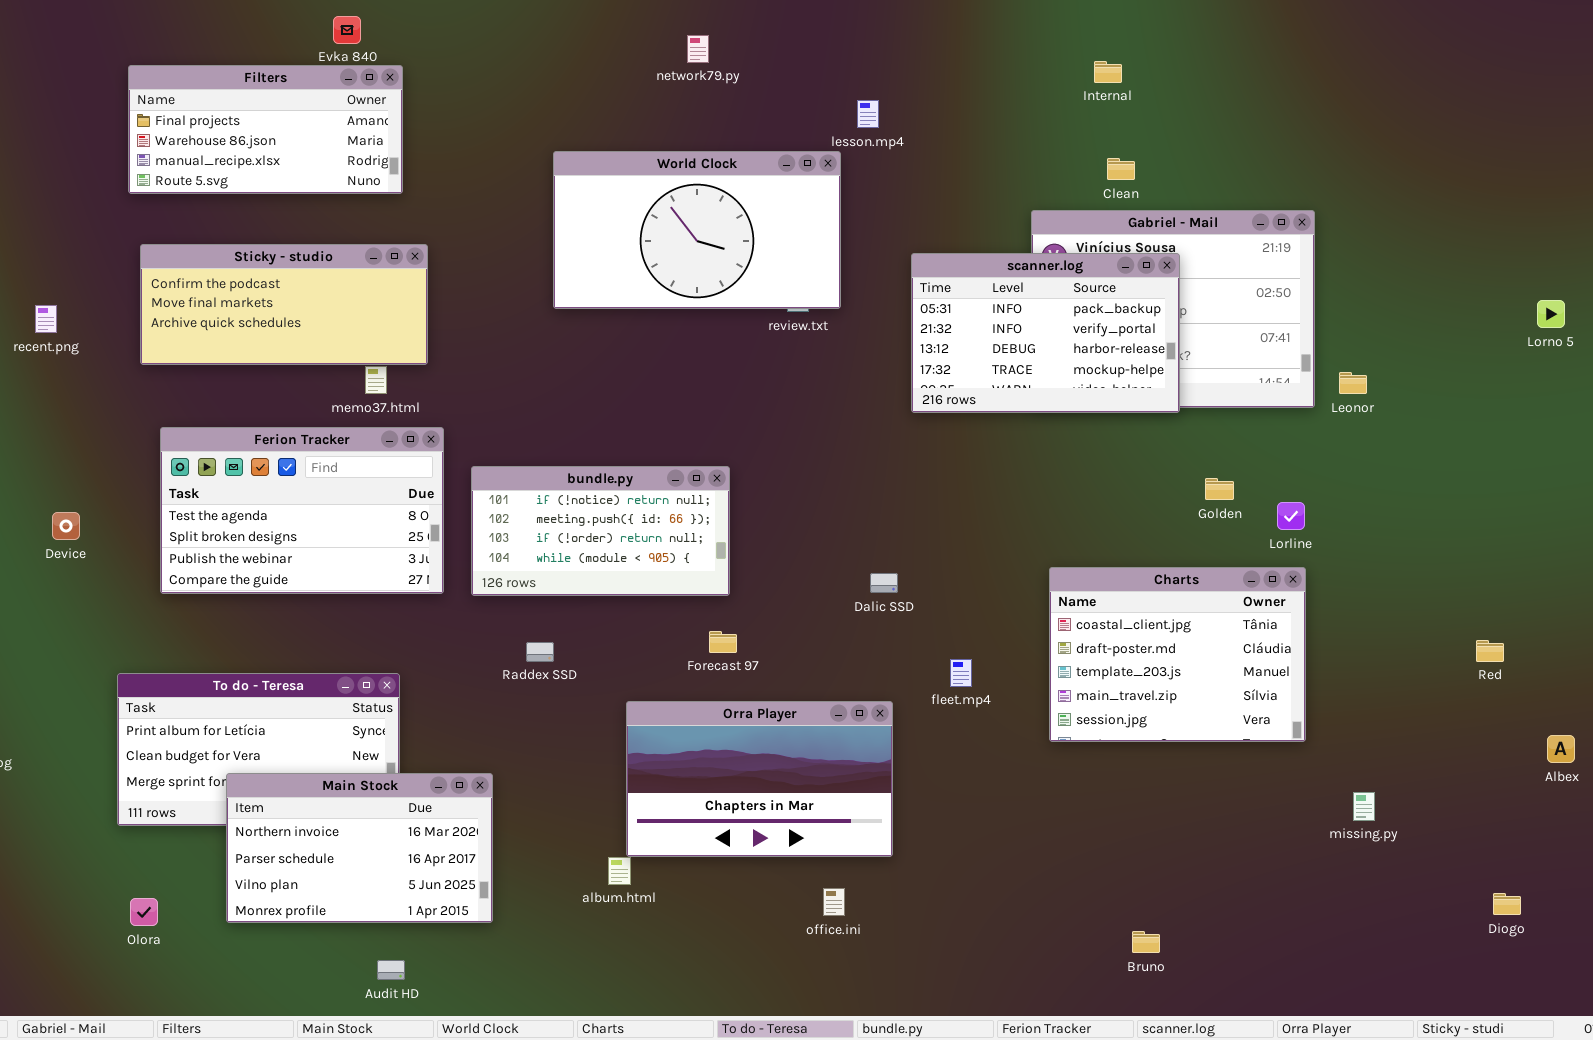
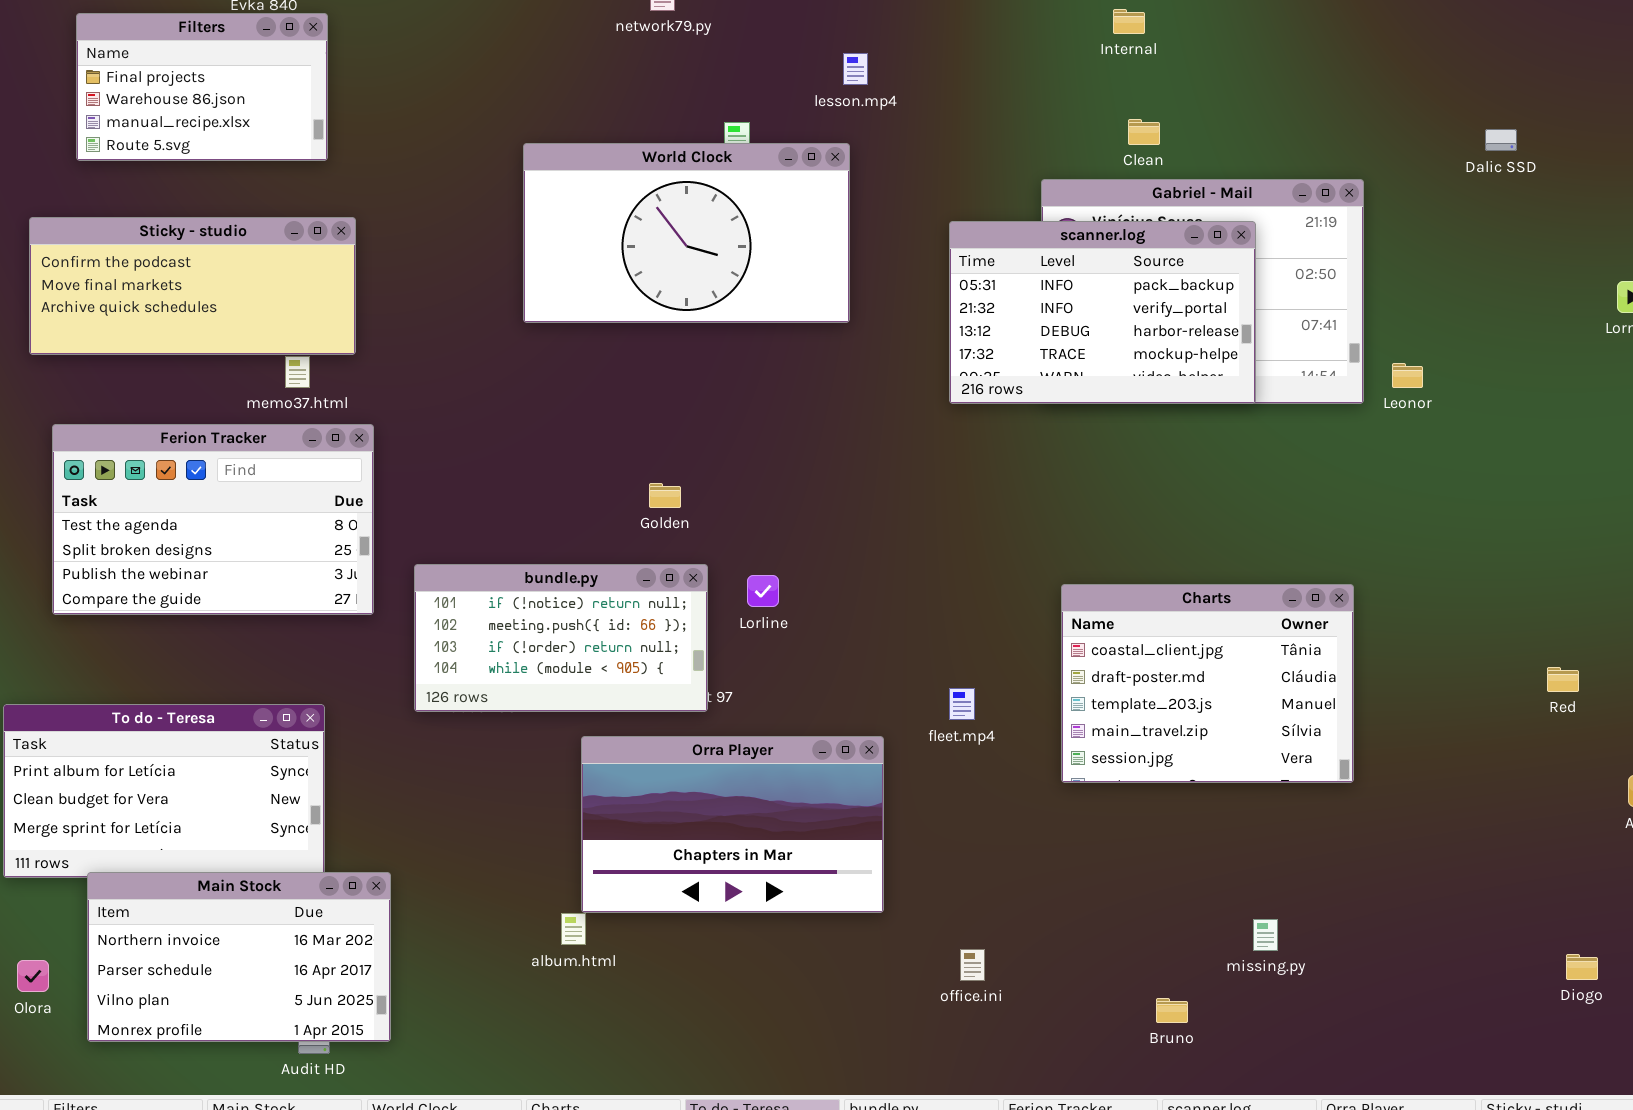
Filters: [128,65,403,194] -> [76,13,328,161], resized
World Clock: [553,151,841,309] -> [523,143,850,323], moved
scanner.log: [911,253,1180,413] -> [949,221,1256,404], moved
bundle.py: [471,466,730,596] -> [414,564,708,712], moved
Golden: [1205,478,1234,500] -> [649,483,681,508], moved
Lorline: [1277,502,1305,530] -> [747,575,779,607], moved
Dalic SSD: [870,573,898,593] -> [1485,129,1517,151], moved
Main Stock: [226,773,493,923] -> [87,872,391,1042], moved
missing.py: [1353,792,1375,821] -> [1253,919,1278,951], moved
office.ini: [823,888,845,916] -> [960,949,985,981], moved

